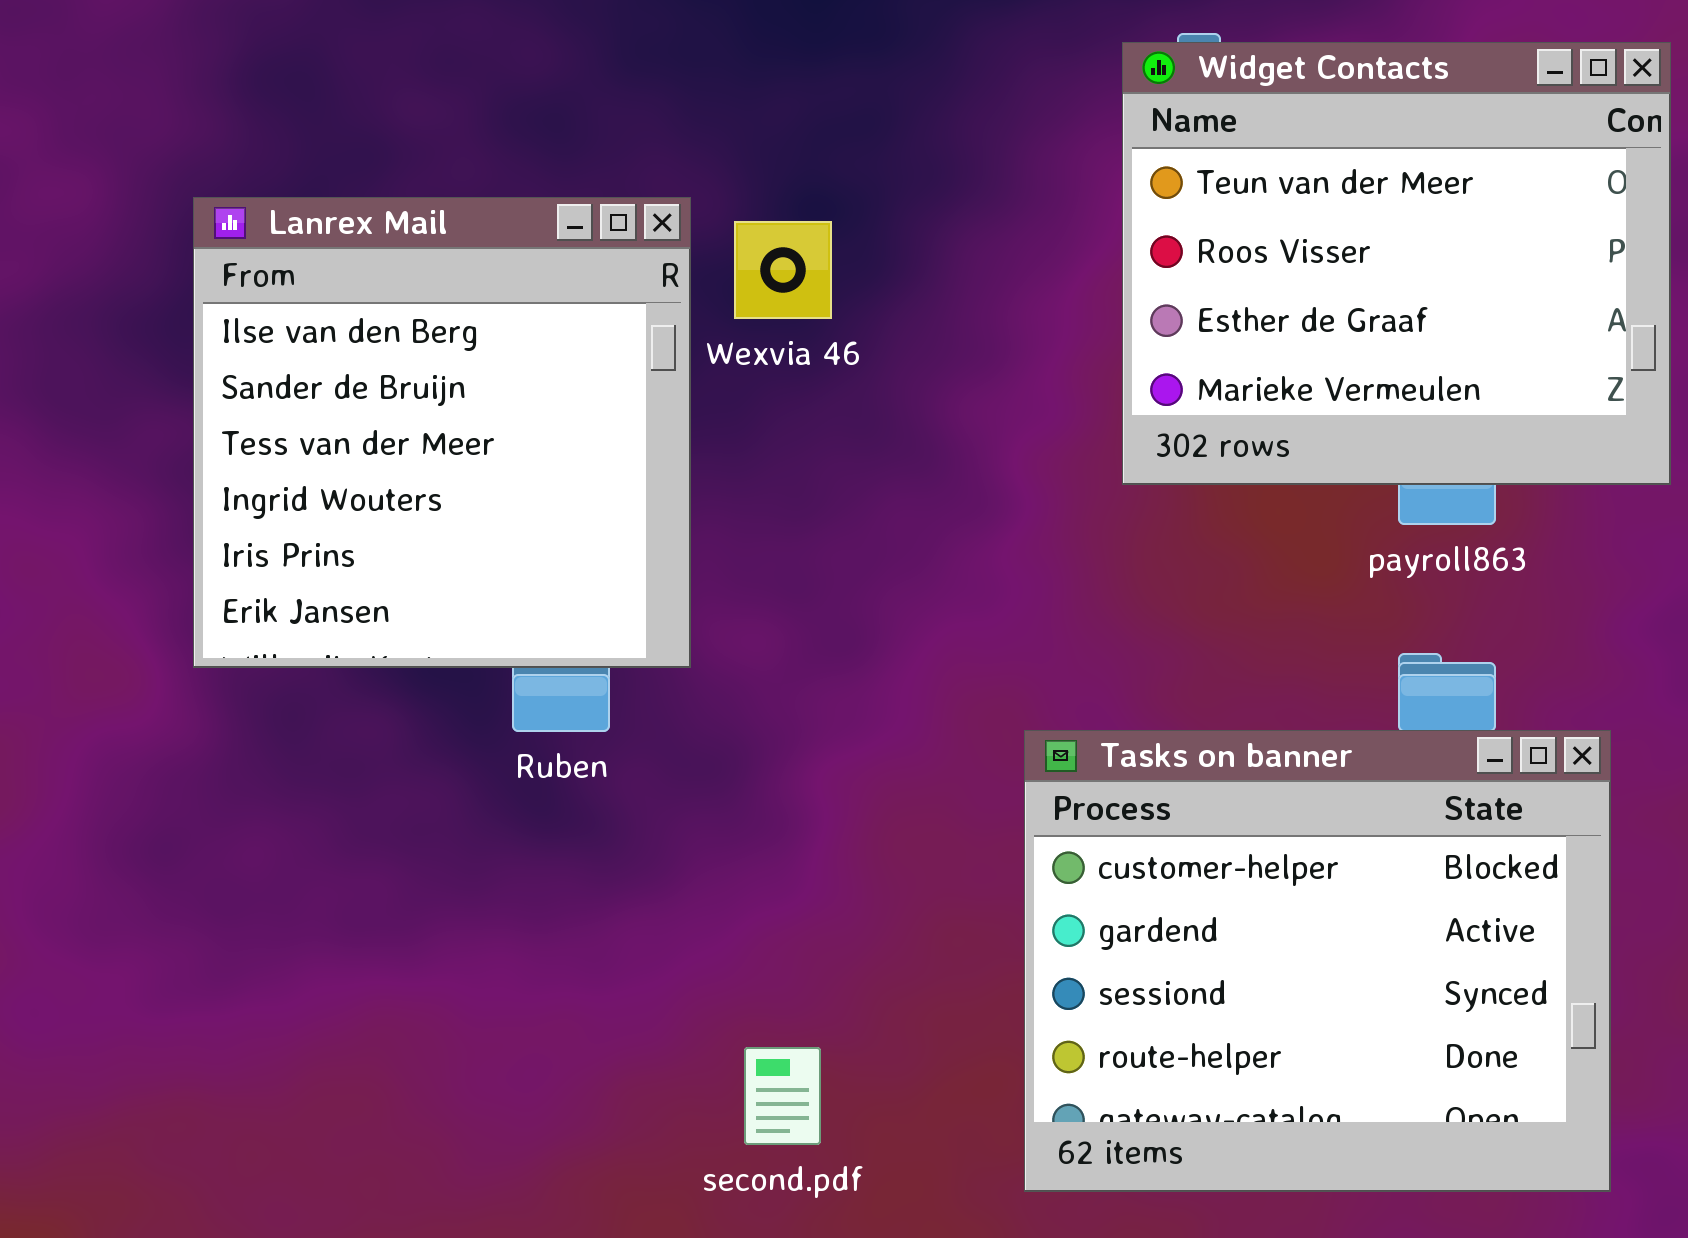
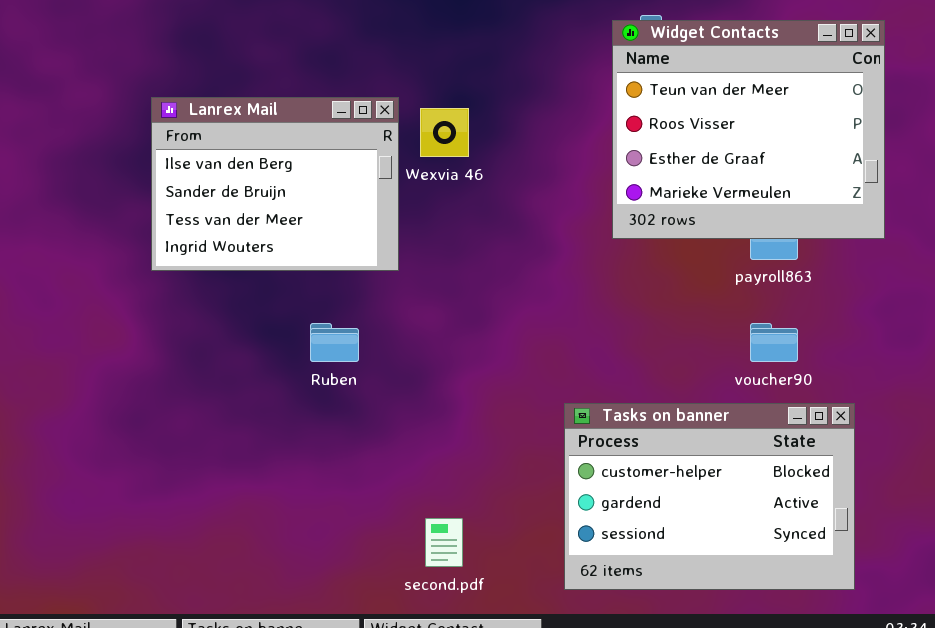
Lanrex Mail: [193,197,691,668] -> [151,97,399,271], resized
Tasks on banner: [1024,730,1611,1192] -> [564,403,855,590], resized

